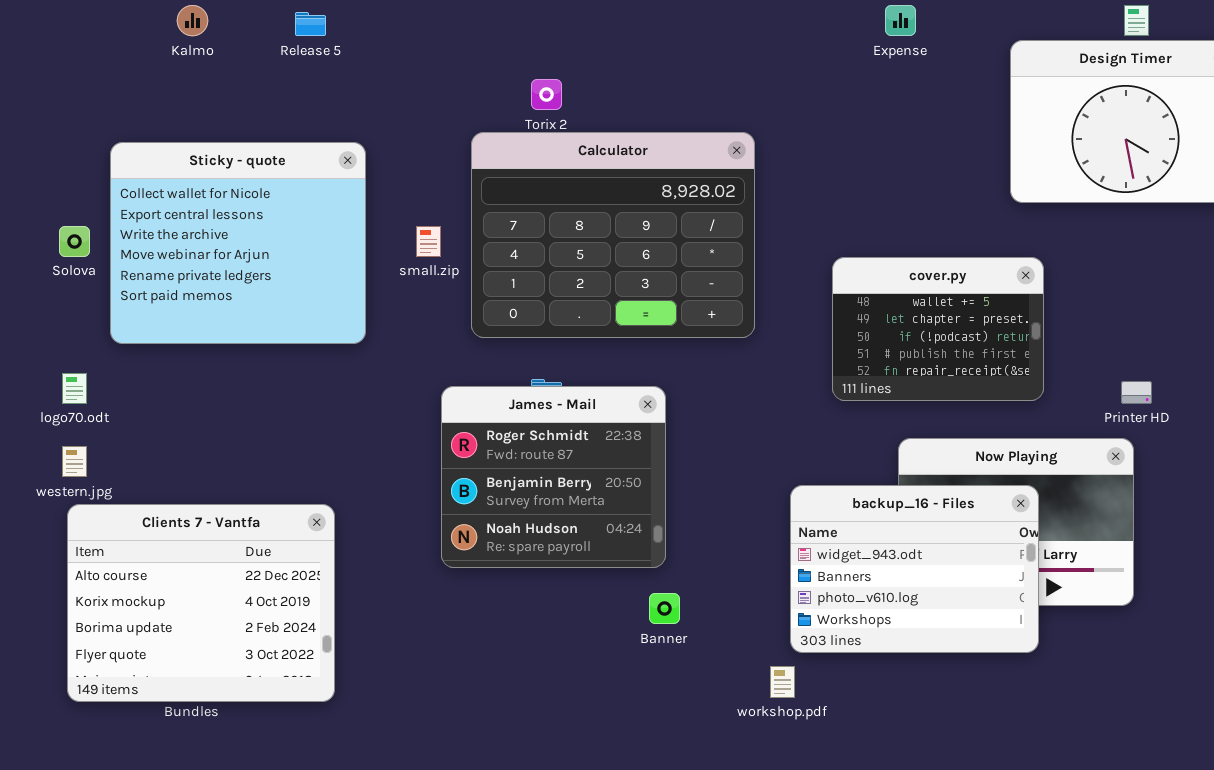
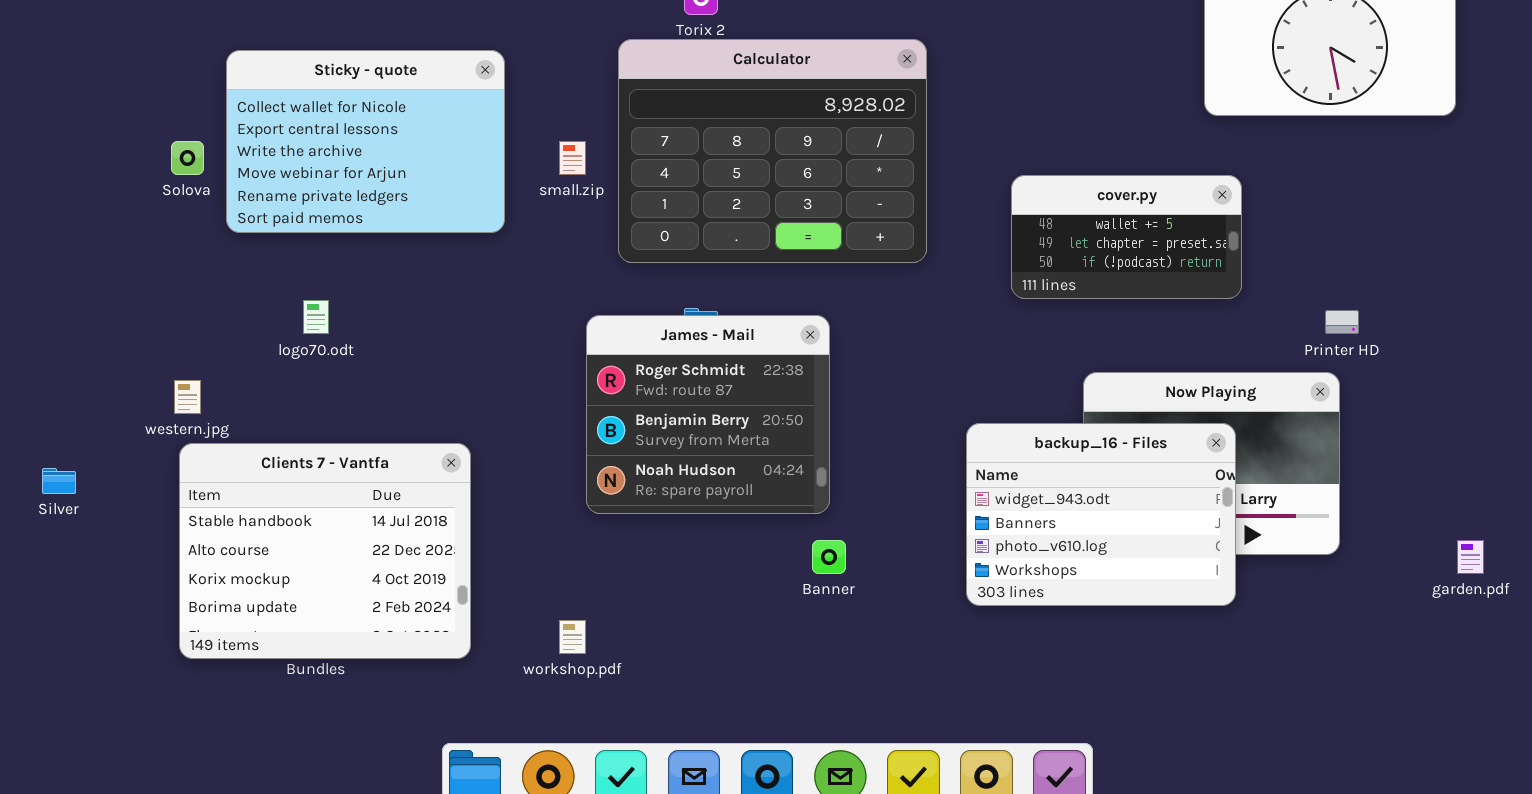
Sticky - quote: [110,142,366,344] -> [226,50,505,233], resized
cover.py: [832,257,1044,401] -> [1011,175,1242,299], resized
logo70.odt: [62,373,87,404] -> [303,300,329,334], moved
Clients 7 - Vantfa: [67,504,335,702] -> [179,443,471,659], scrolled up 1 row
workshop.pdf: [770,666,795,698] -> [559,620,586,654], moved

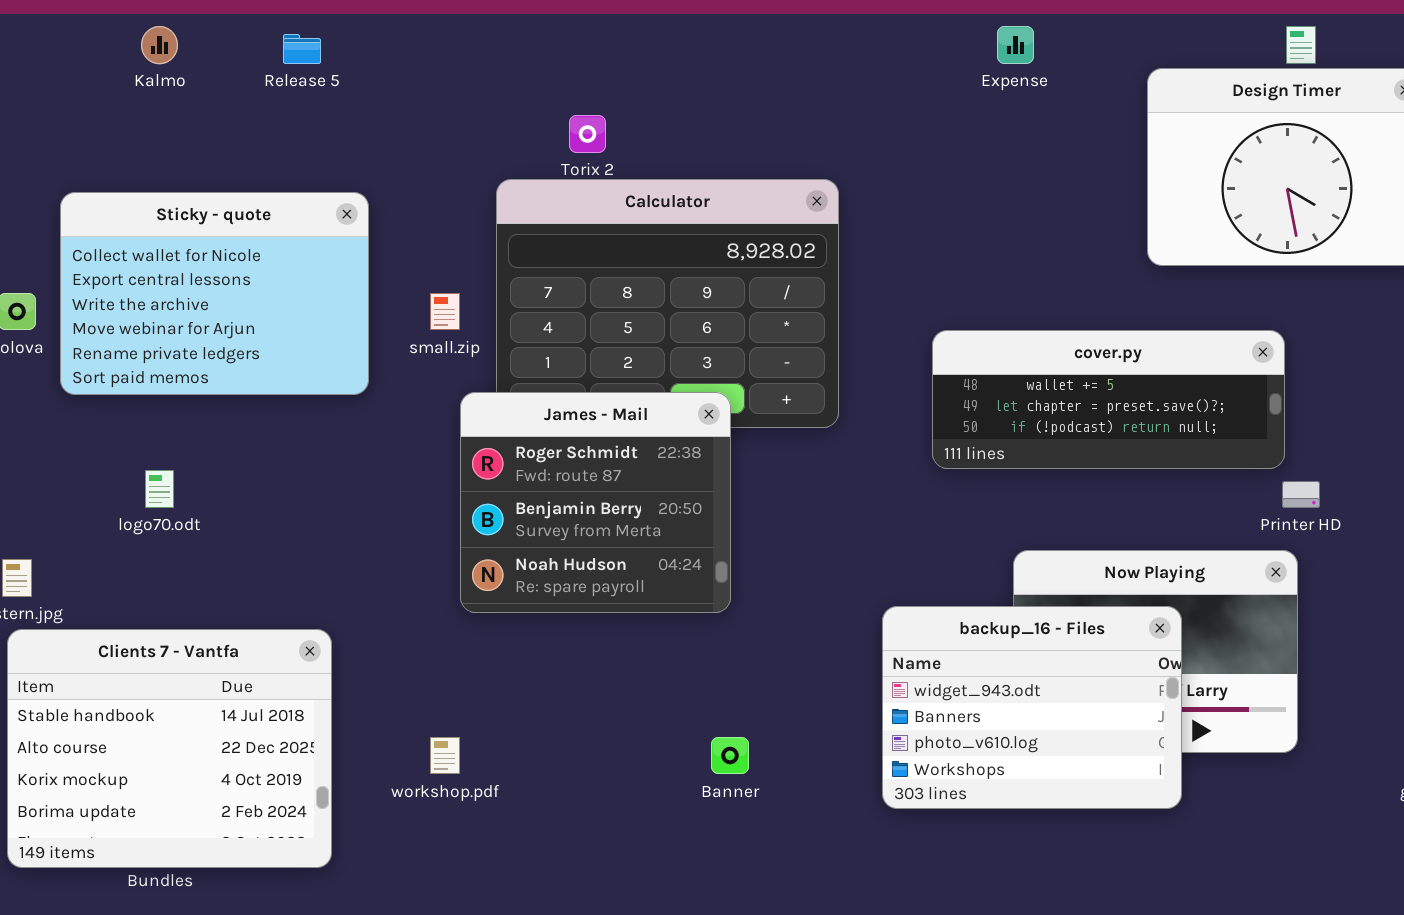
cover.py: [1011,175,1242,299] -> [932,330,1285,469], resized
James - Mail: [586,315,830,514] -> [460,392,731,613], moved
workshop.pdf: [559,620,586,654] -> [430,737,460,774], moved

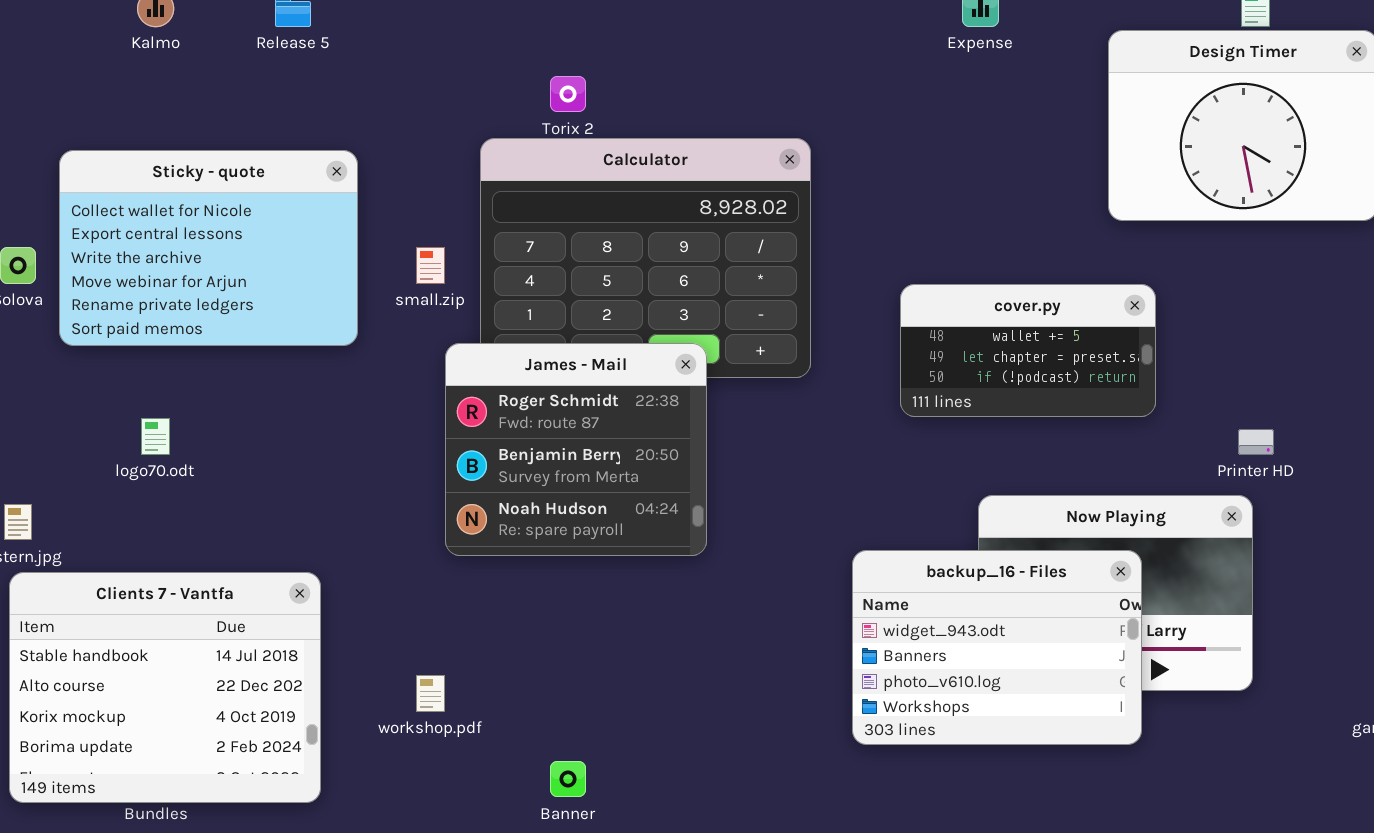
cover.py: [932,330,1285,469] -> [900,284,1156,417], resized
Banner: [711,737,749,774] -> [550,761,586,797], moved

